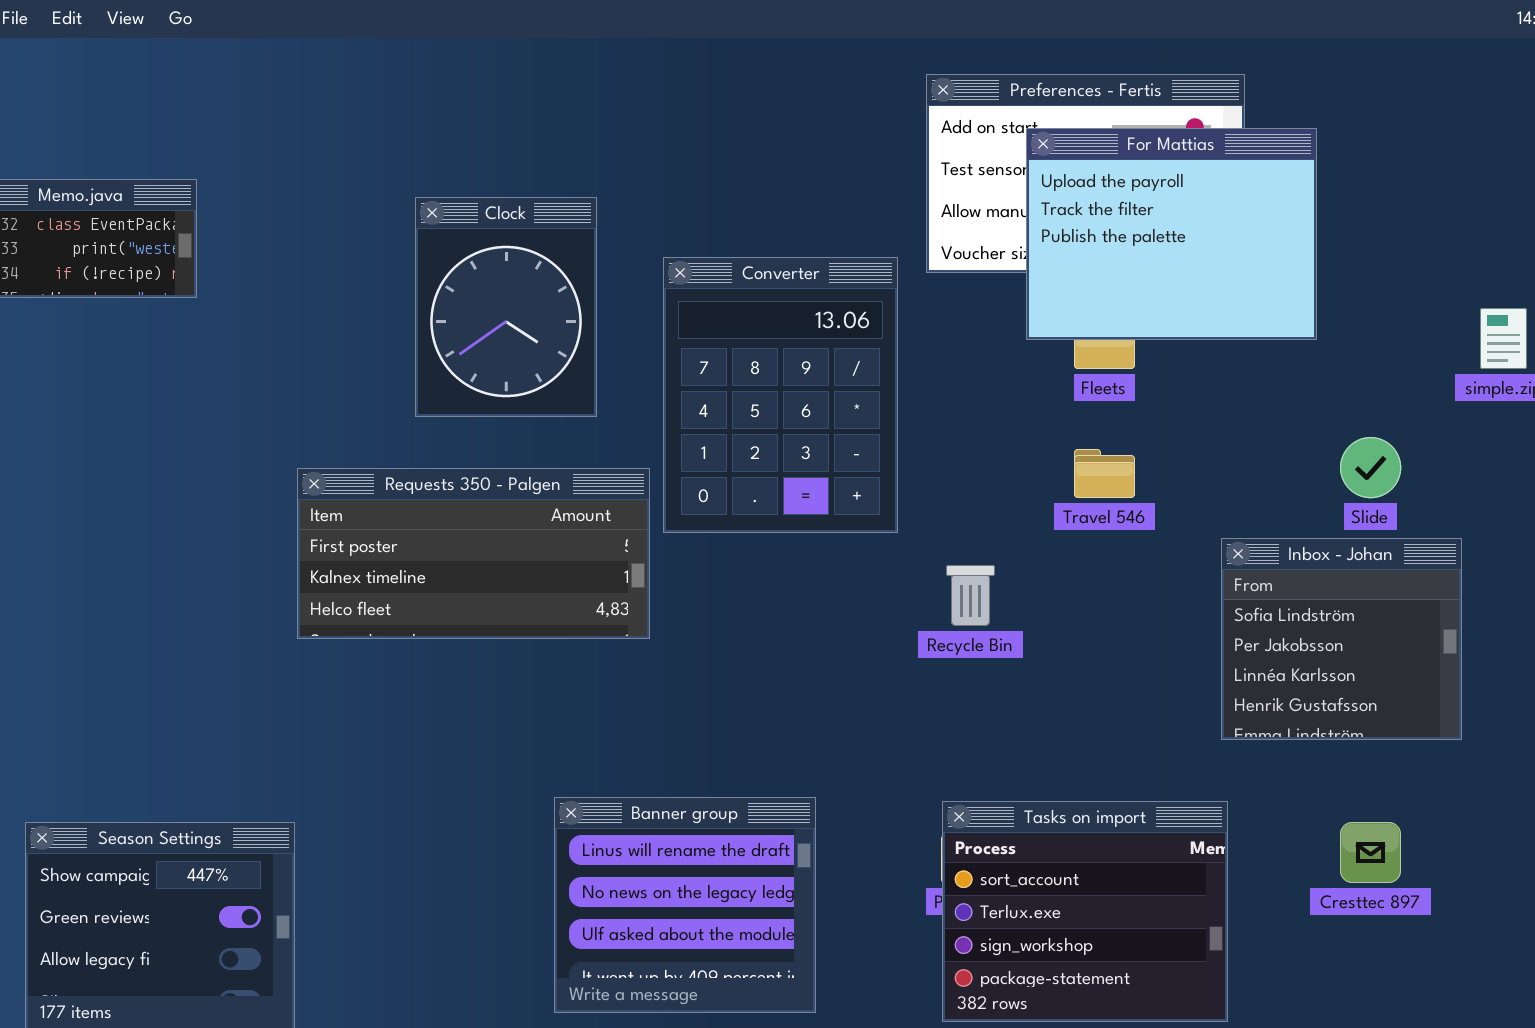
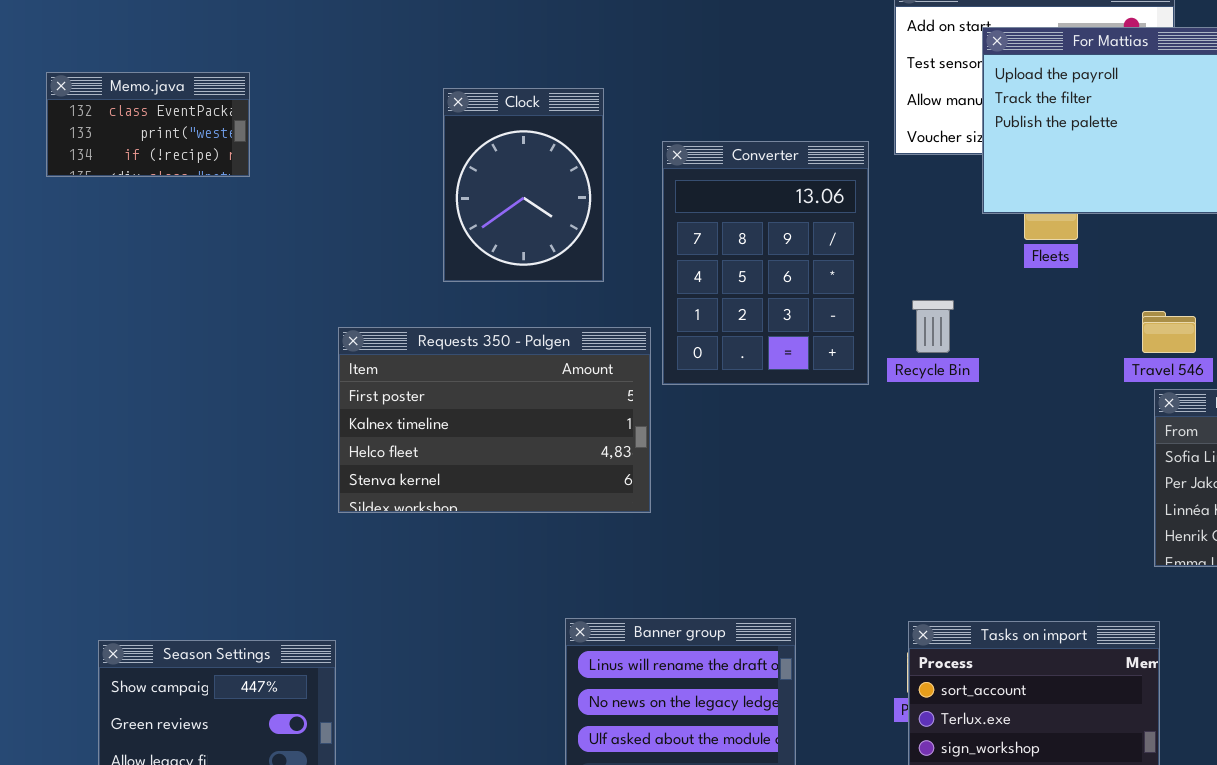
Travel 546: [1074,449,1135,498] -> [1142,311,1196,353], moved
Requests 350 - Palgen: [297,468,650,639] -> [338,327,651,513], resized
Recycle Bin: [946,565,995,626] -> [912,300,954,353], moved

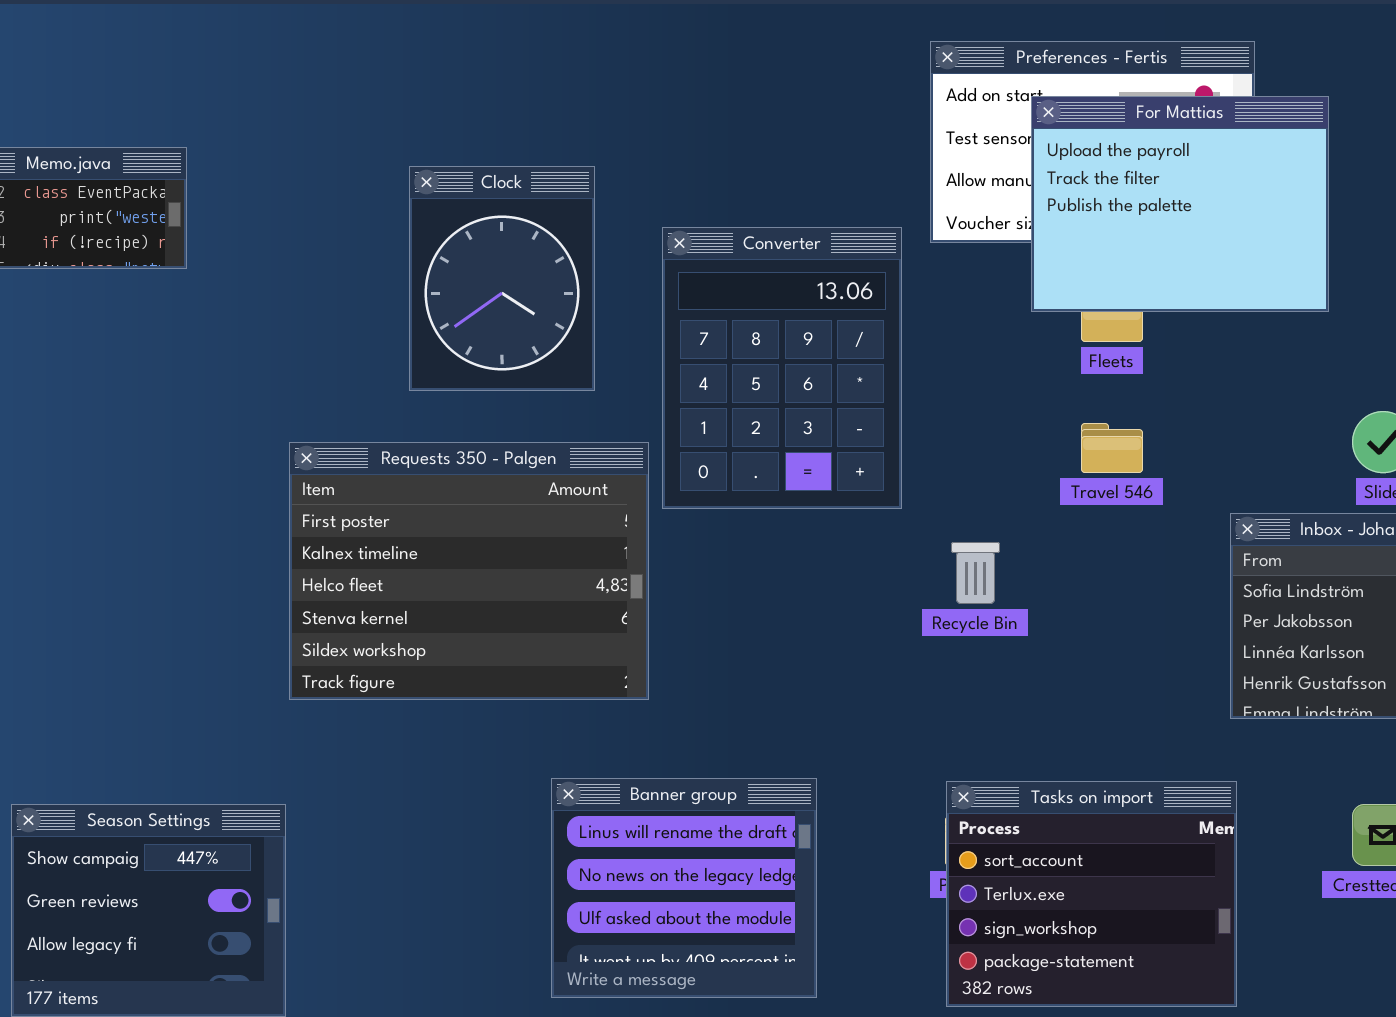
Recycle Bin: [912,300,954,353] -> [951,542,1000,604], moved
Travel 546: [1142,311,1196,353] -> [1081,423,1143,473], moved
Requests 350 - Palgen: [338,327,651,513] -> [289,442,649,700], resized

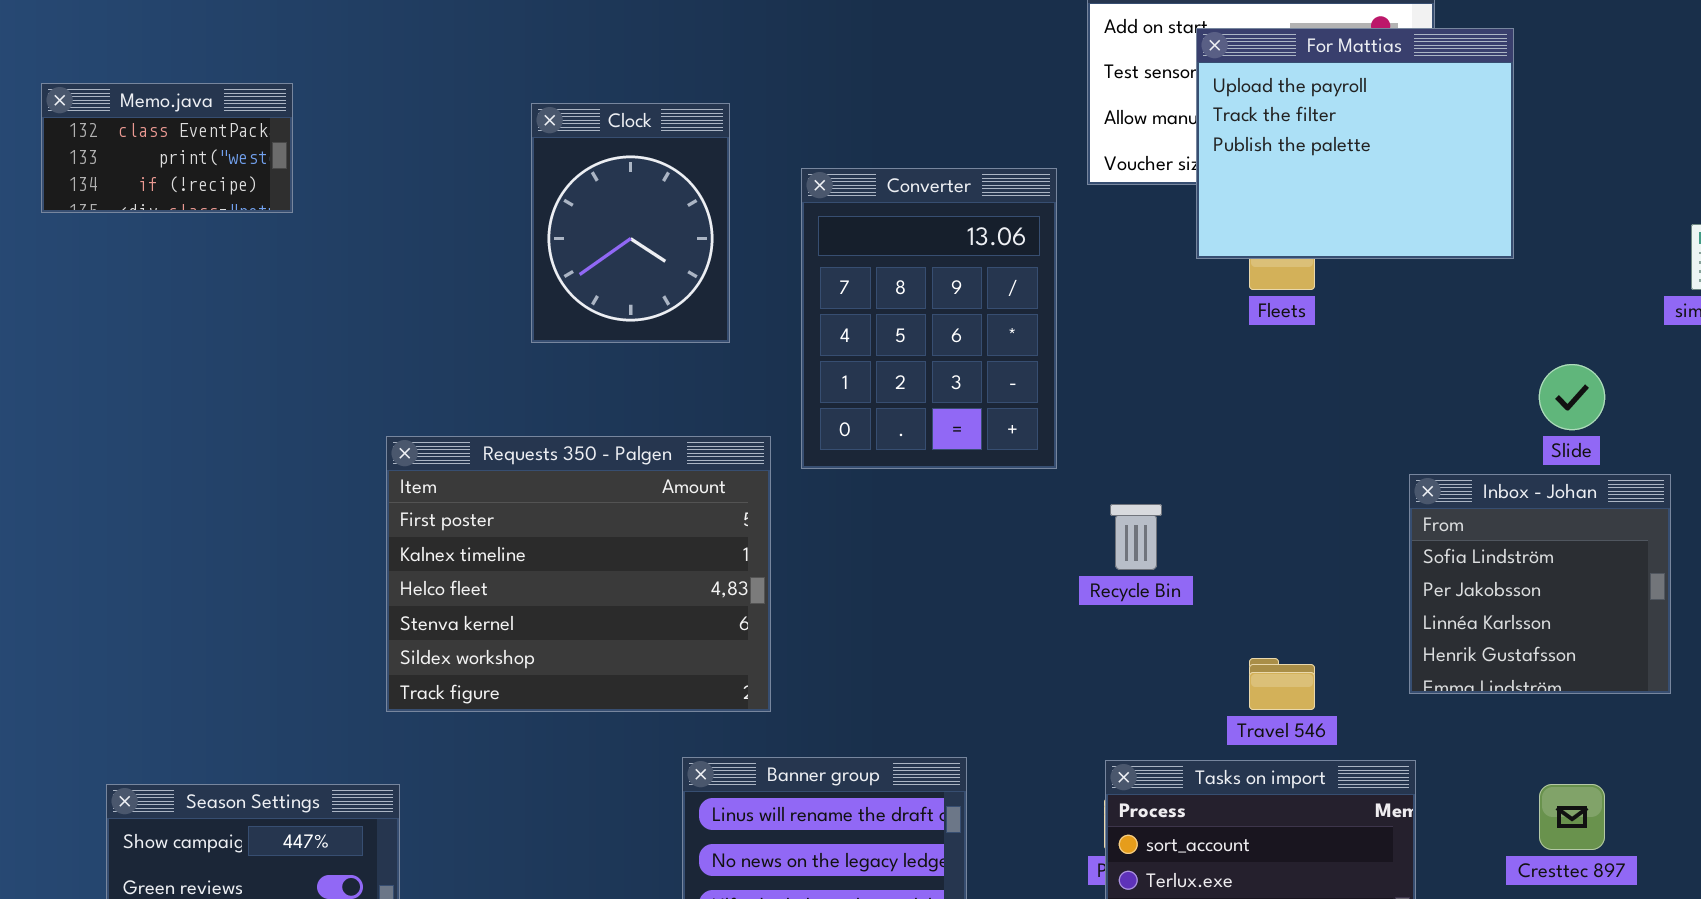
Travel 546: [1081,423,1143,473] -> [1249,658,1315,710], moved
Requests 350 - Palgen: [289,442,649,700] -> [386,436,771,712], moved

